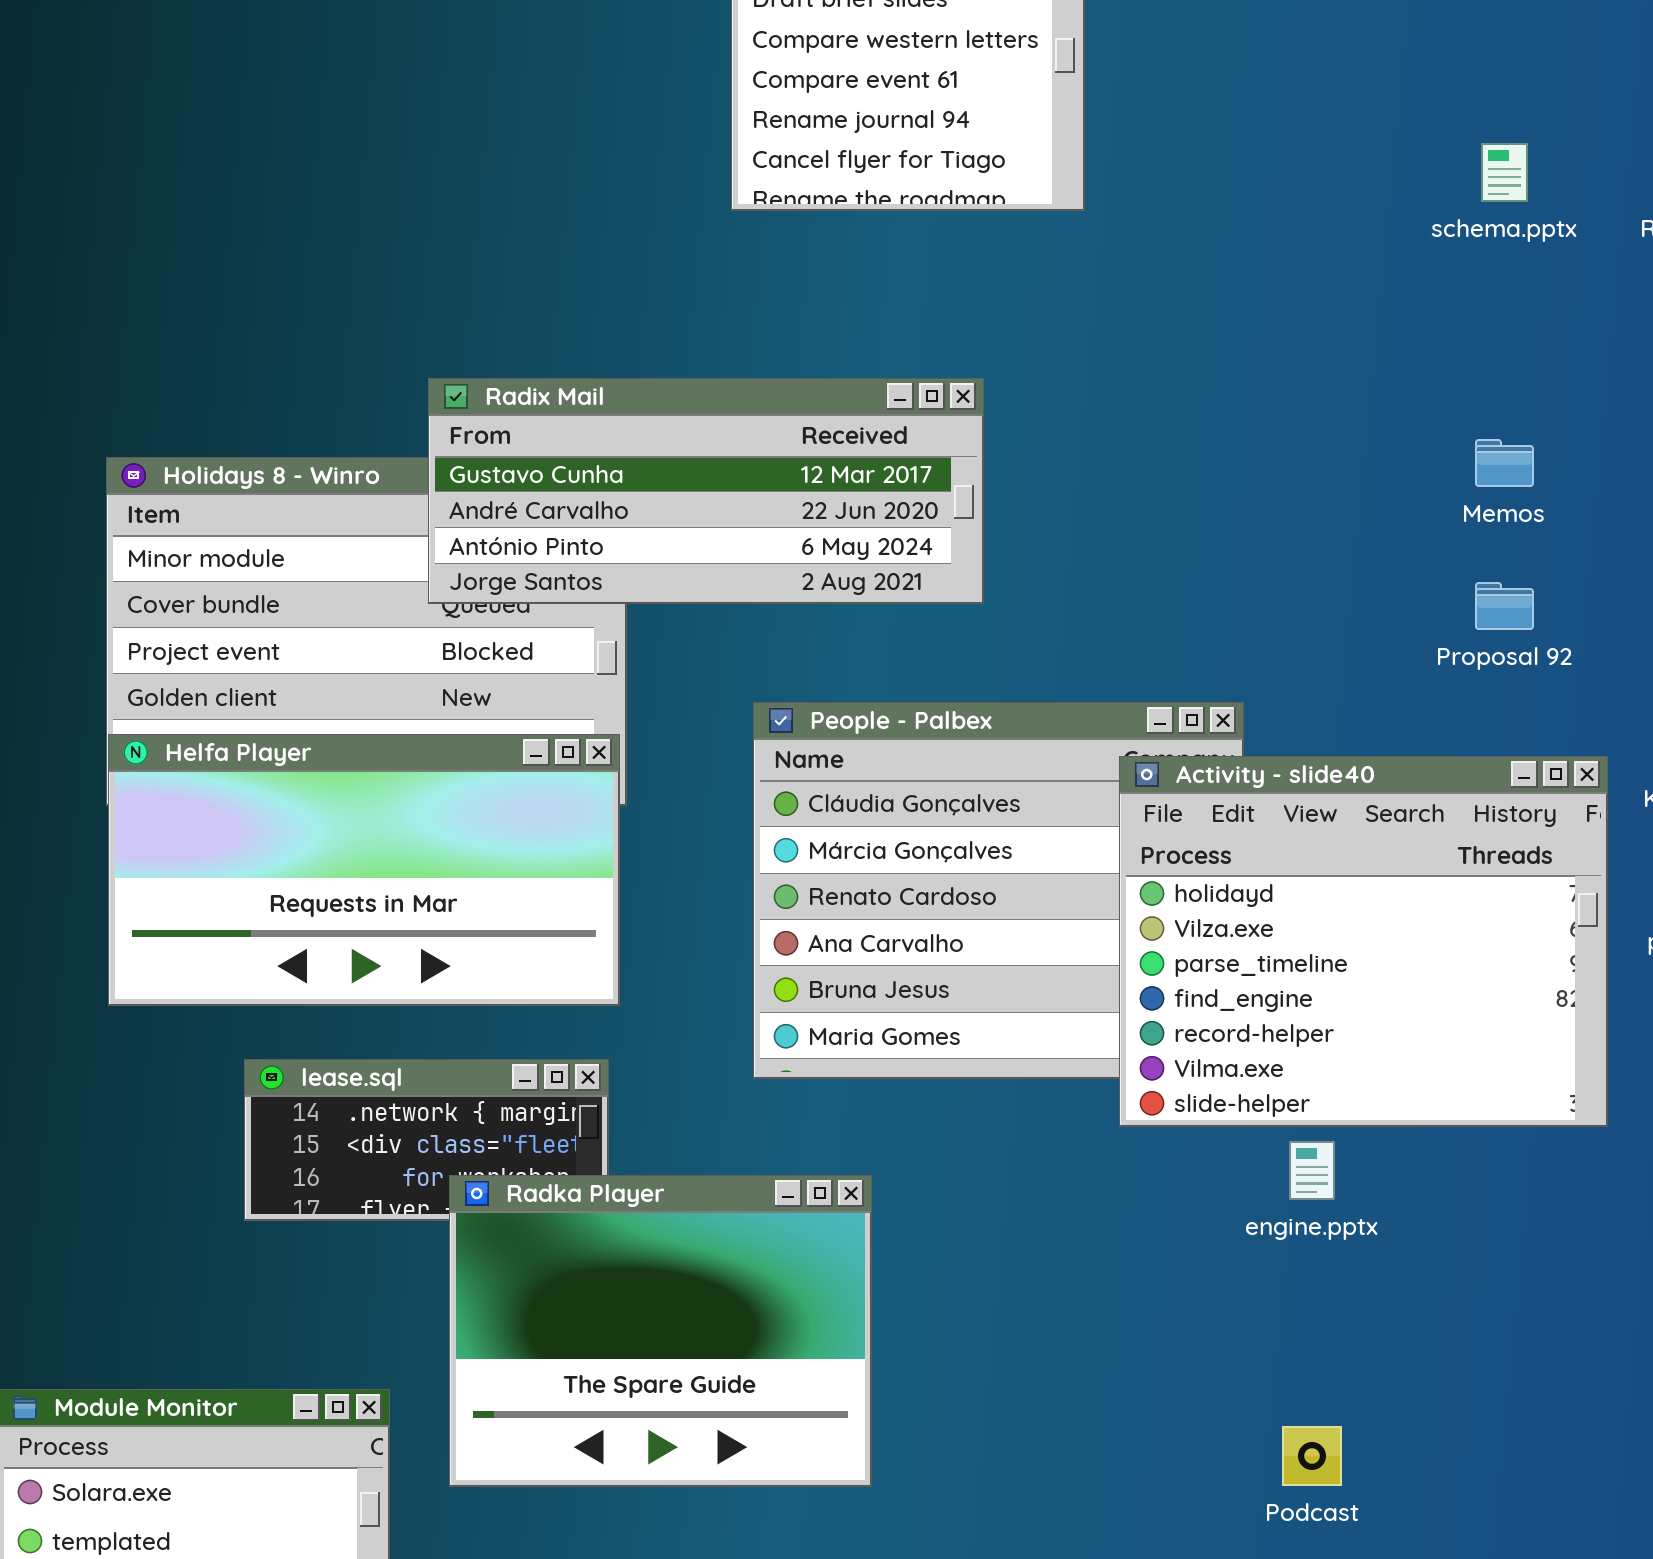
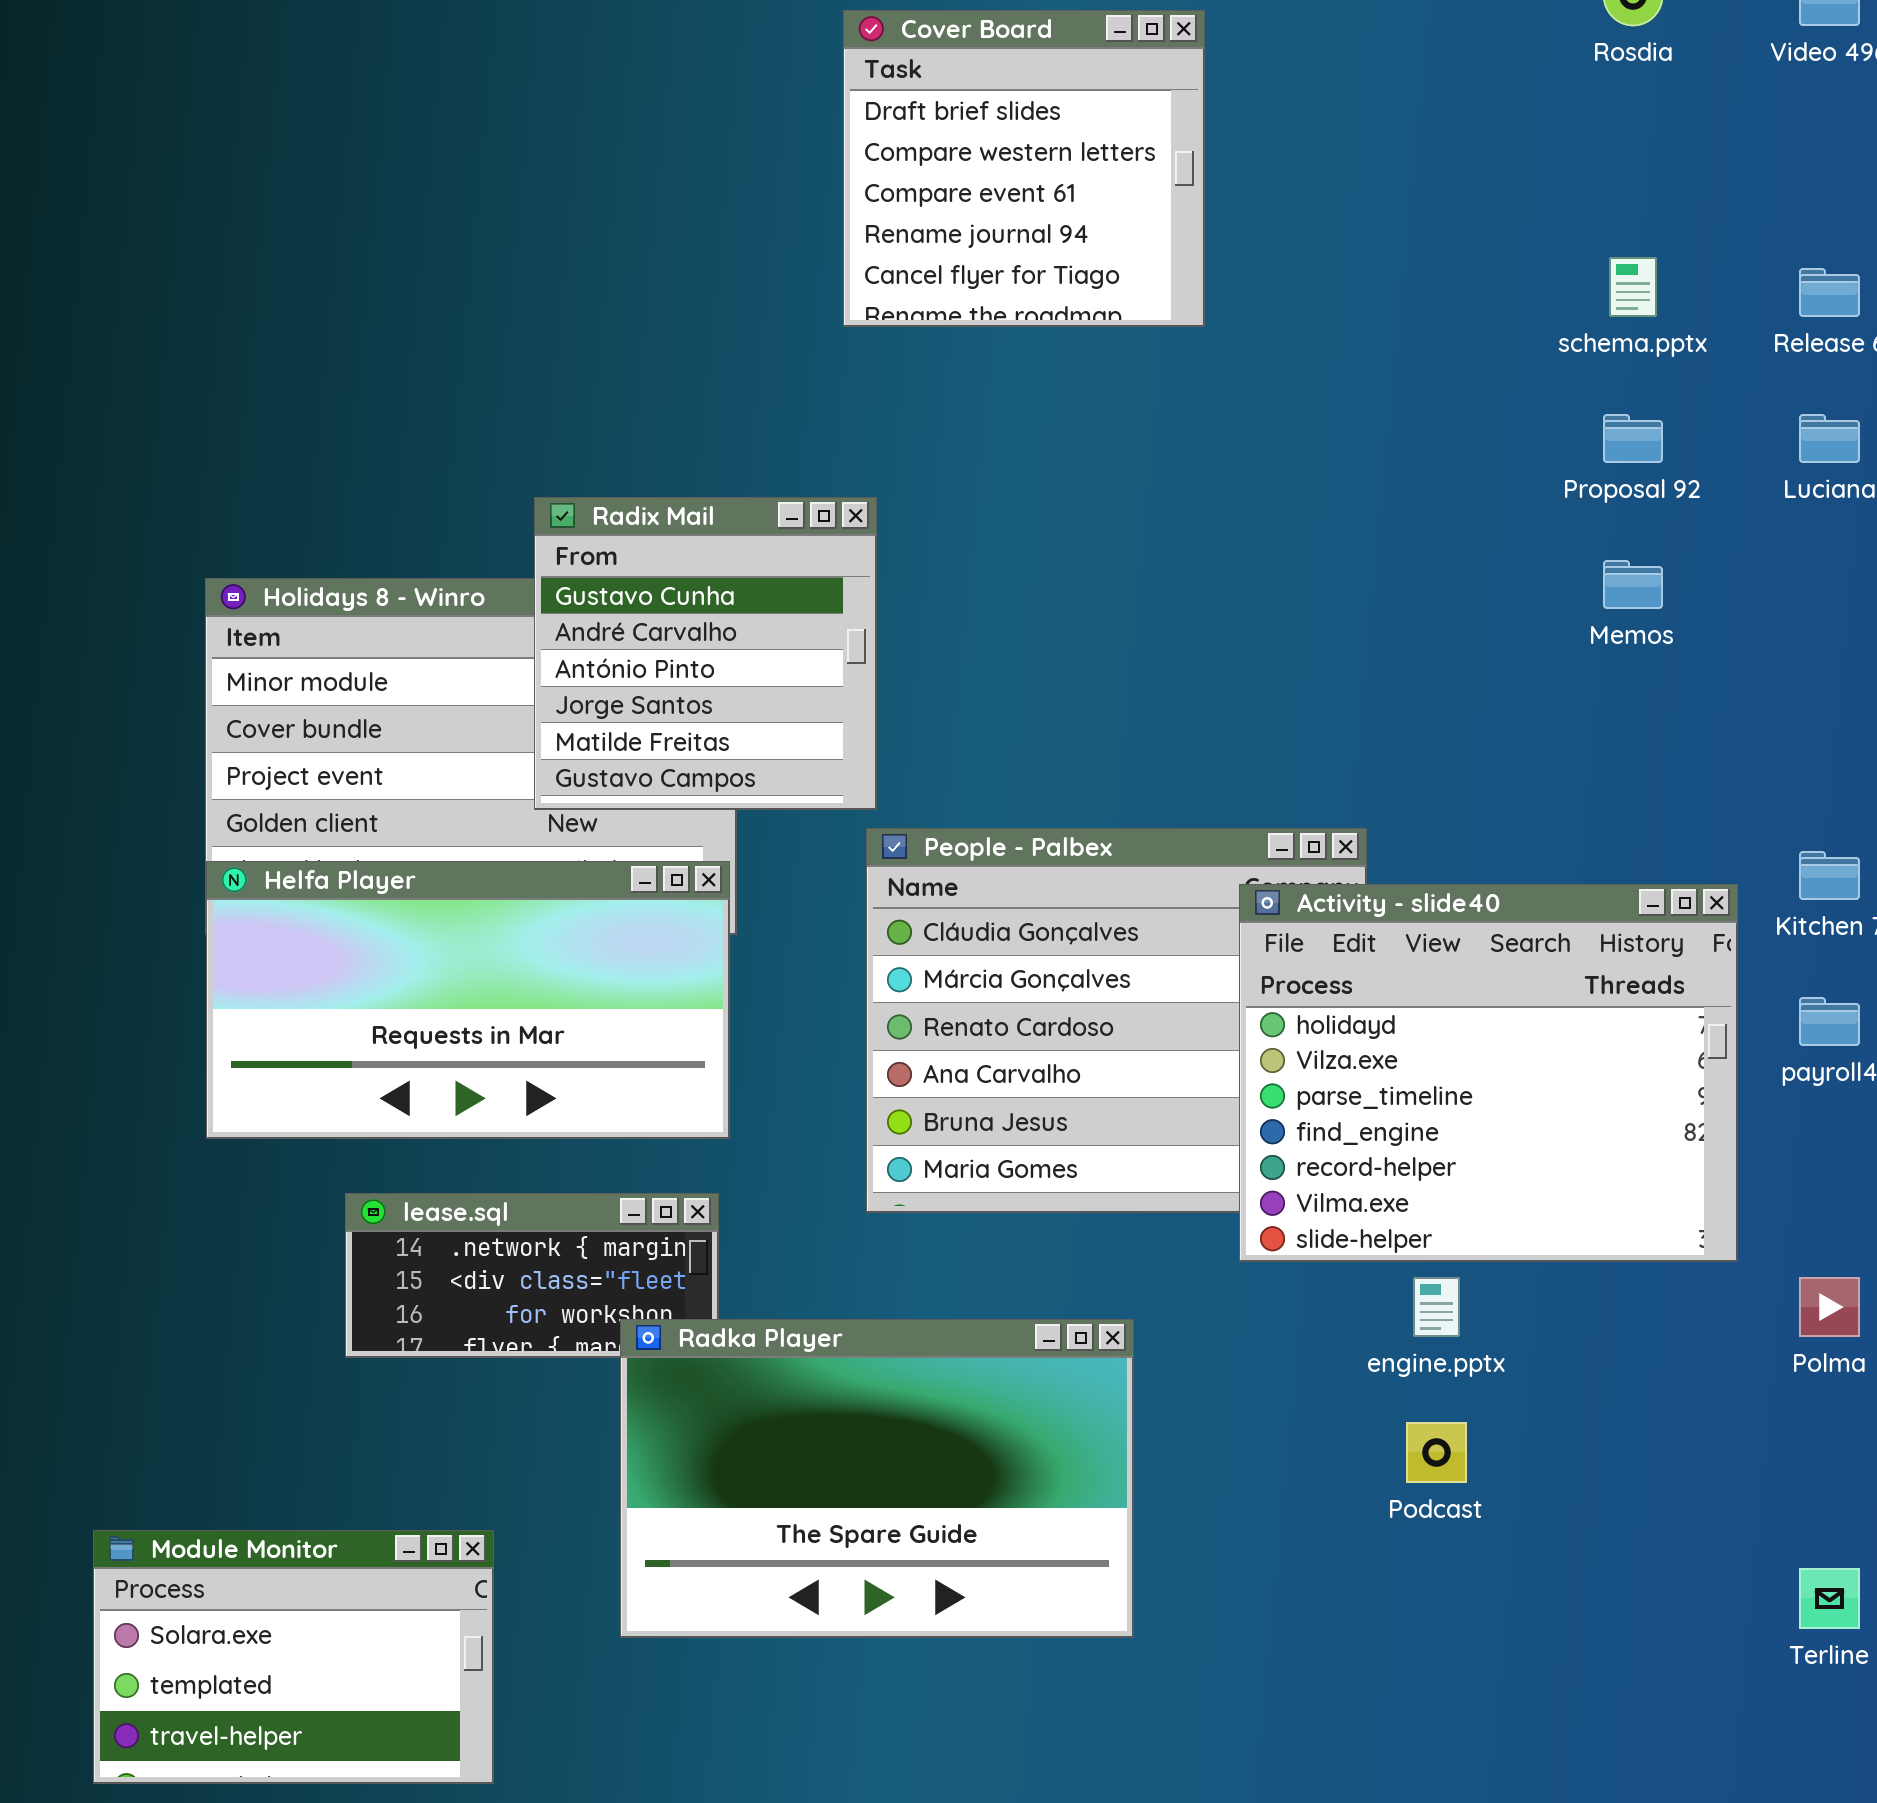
Radix Mail: [428,378,984,604] -> [534,497,877,810], resized
Proposal 92: [1475,582,1534,630] -> [1603,414,1663,463], moved
Radka Player: [449,1175,872,1487] -> [620,1319,1134,1638], moved, resized
Podcast: [1282,1426,1342,1486] -> [1406,1422,1467,1483], moved

